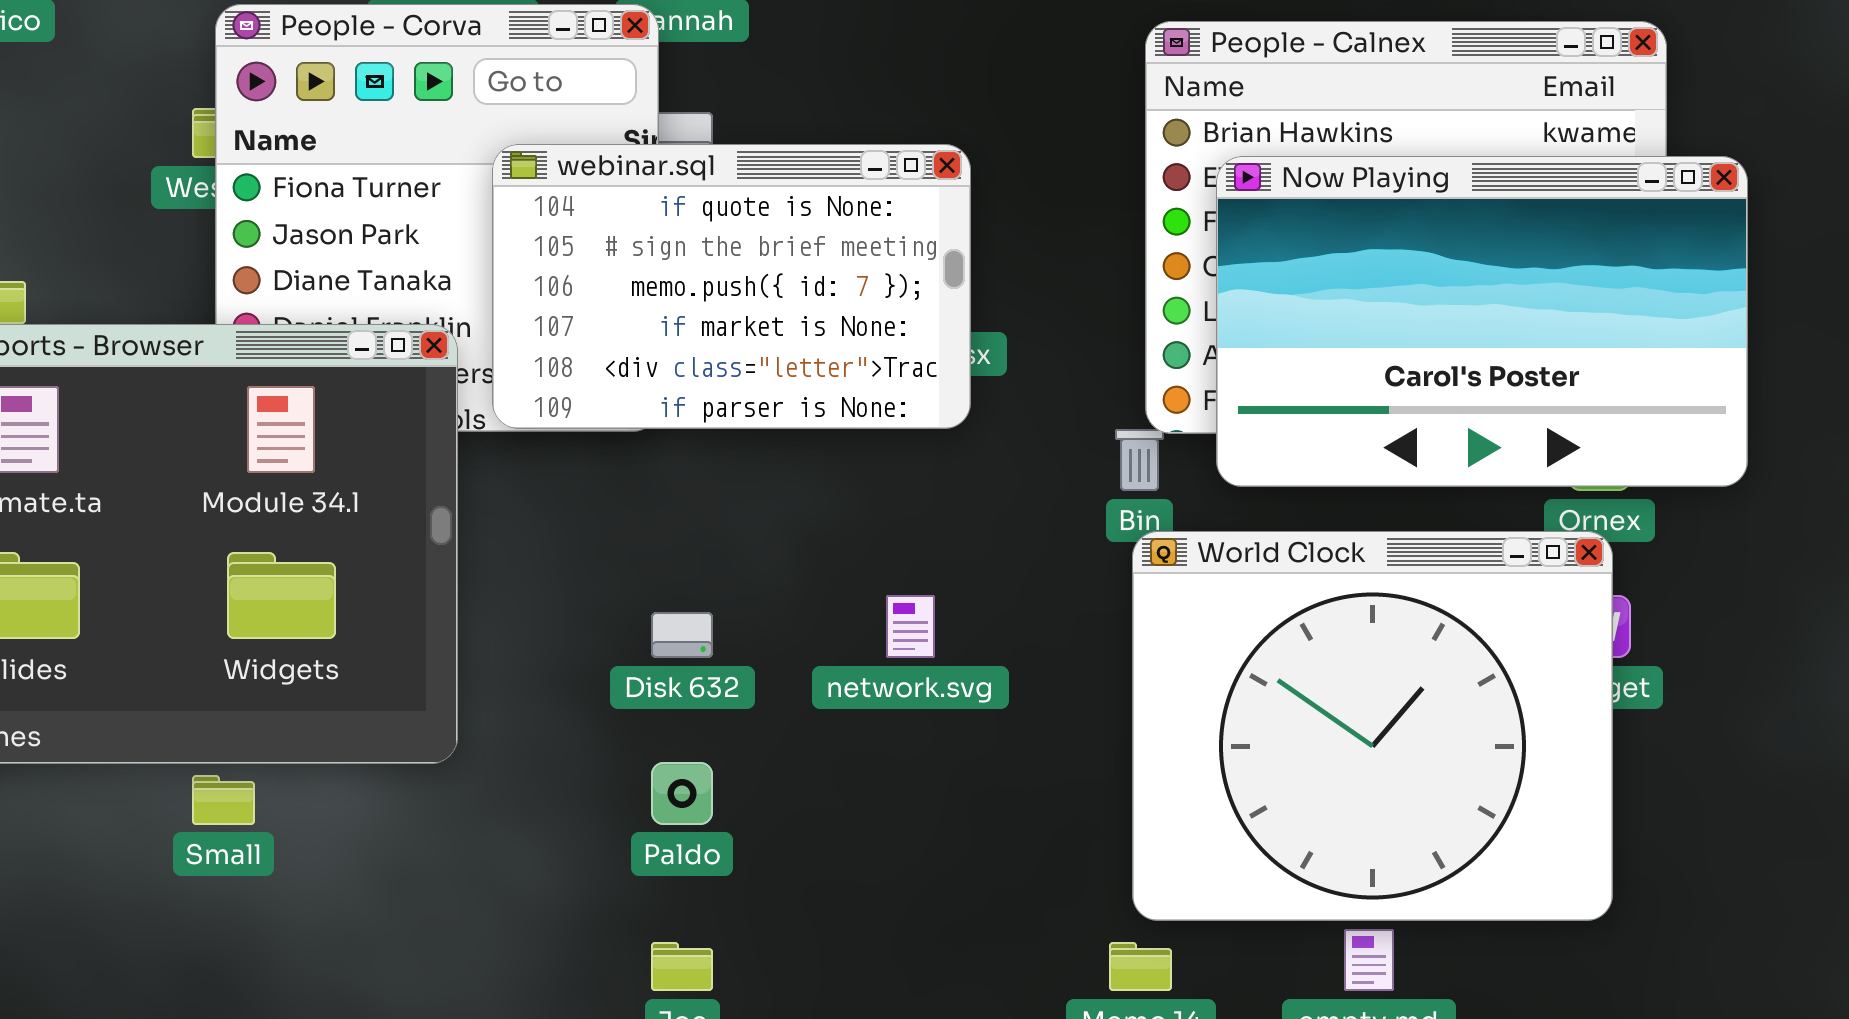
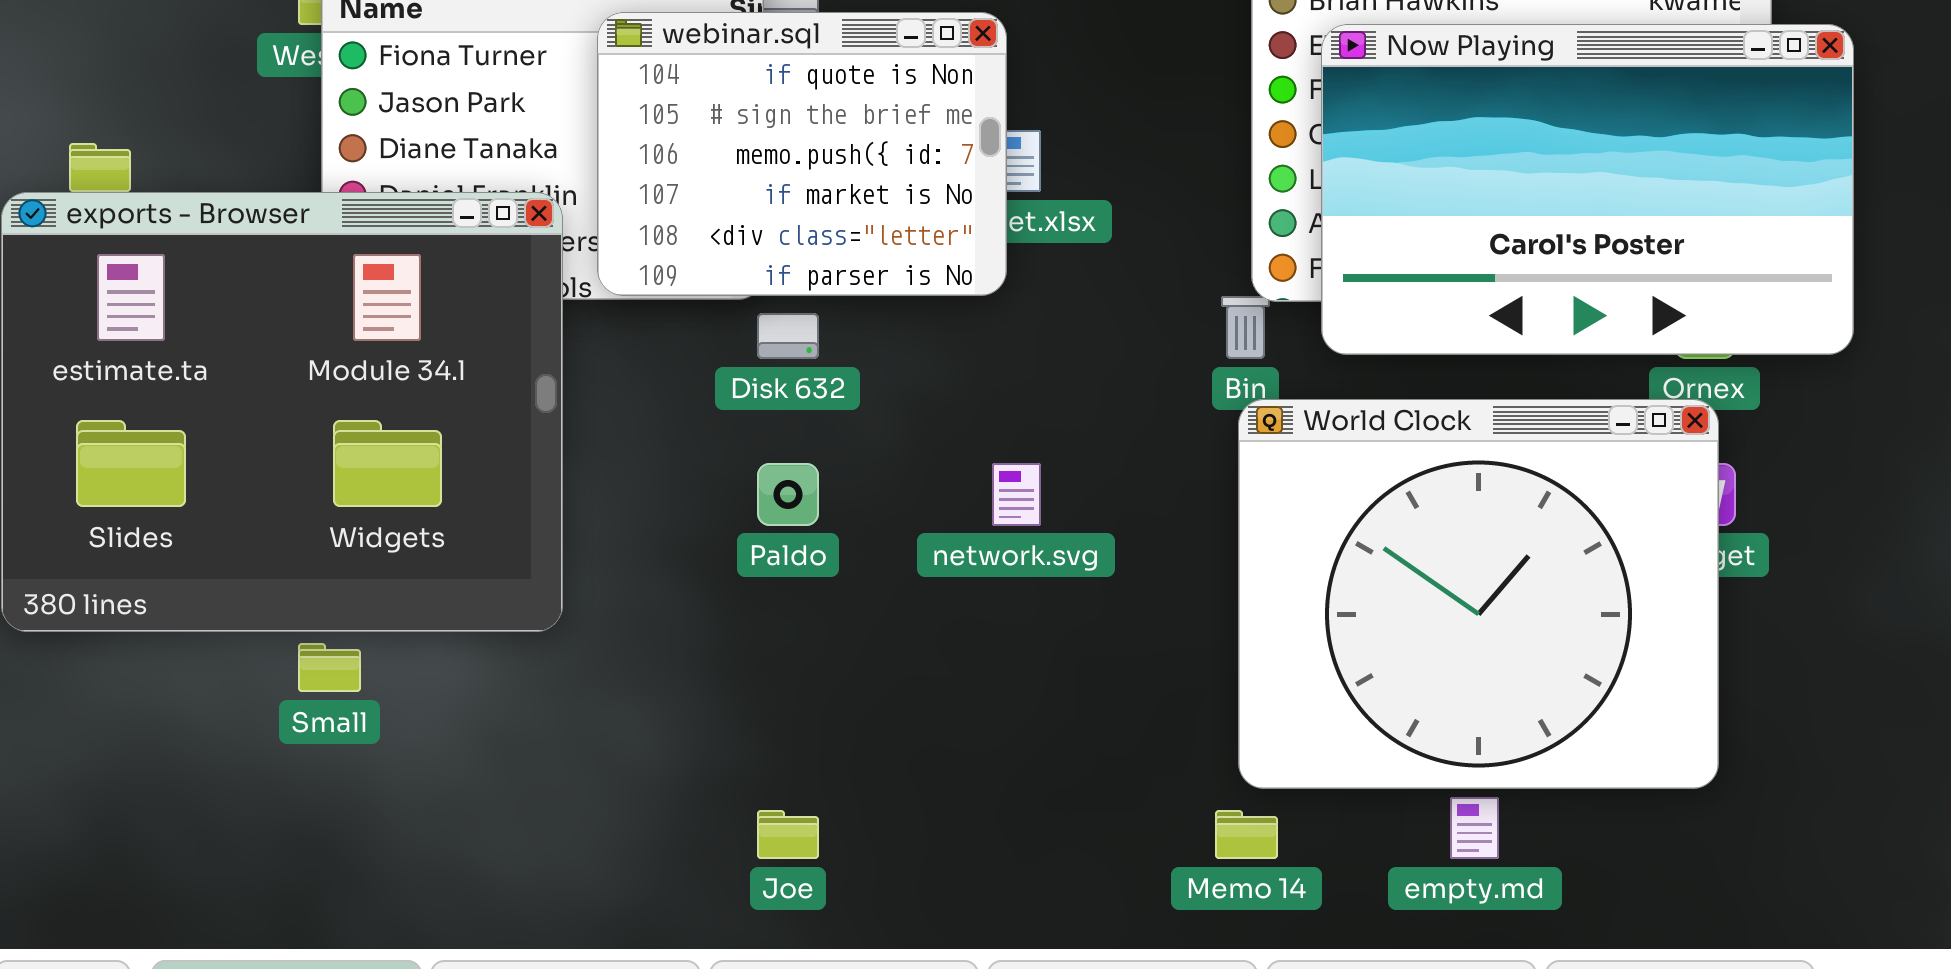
webinar.sql: [492,144,971,429] -> [597,12,1007,296], resized
Disk 632: [651,612,713,658] -> [757,313,819,359], moved
Paldo: [651,762,713,825] -> [757,463,819,526], moved

